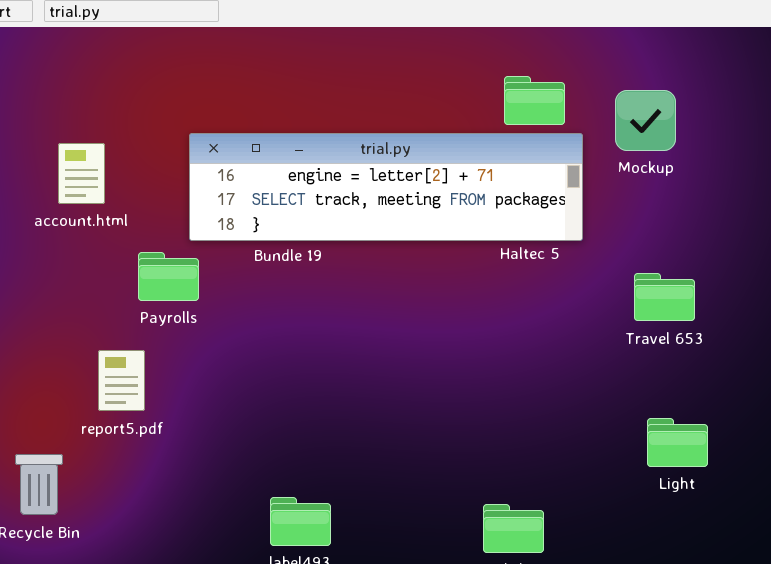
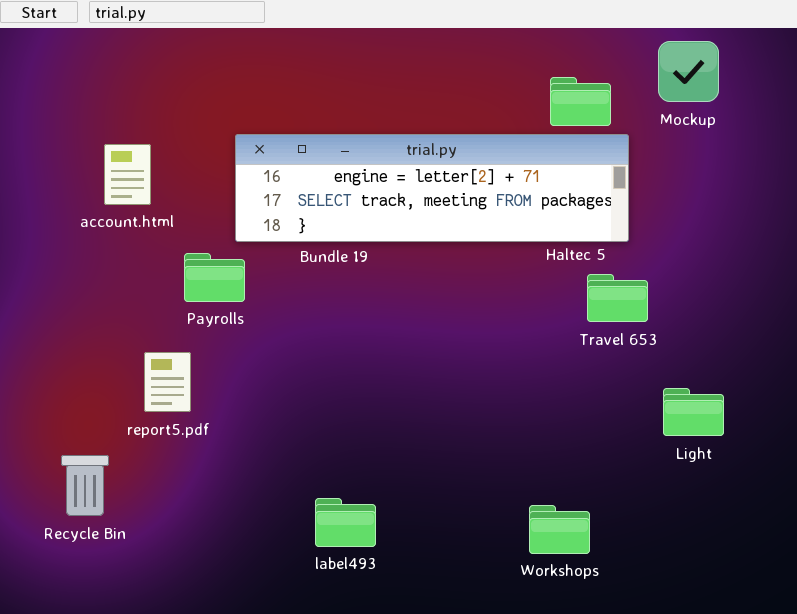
Mockup: [615,90,676,151] -> [658,41,719,102], moved
Travel 653: [634,273,695,321] -> [587,274,648,322], moved
Light: [647,418,708,467] -> [663,388,724,436], moved

